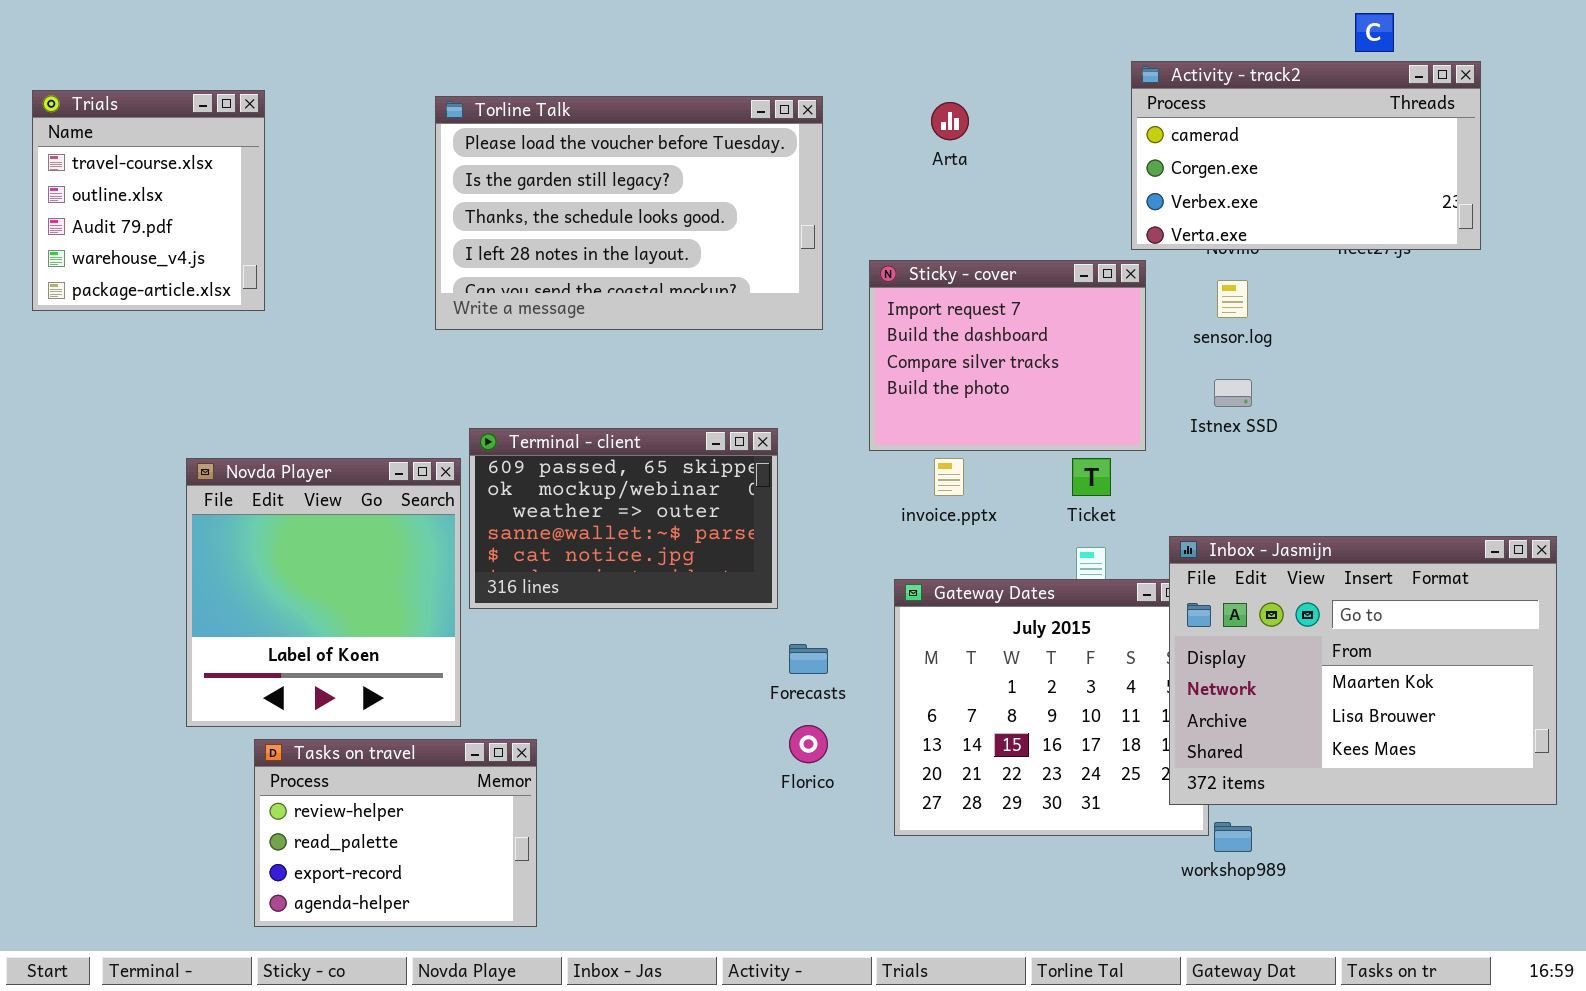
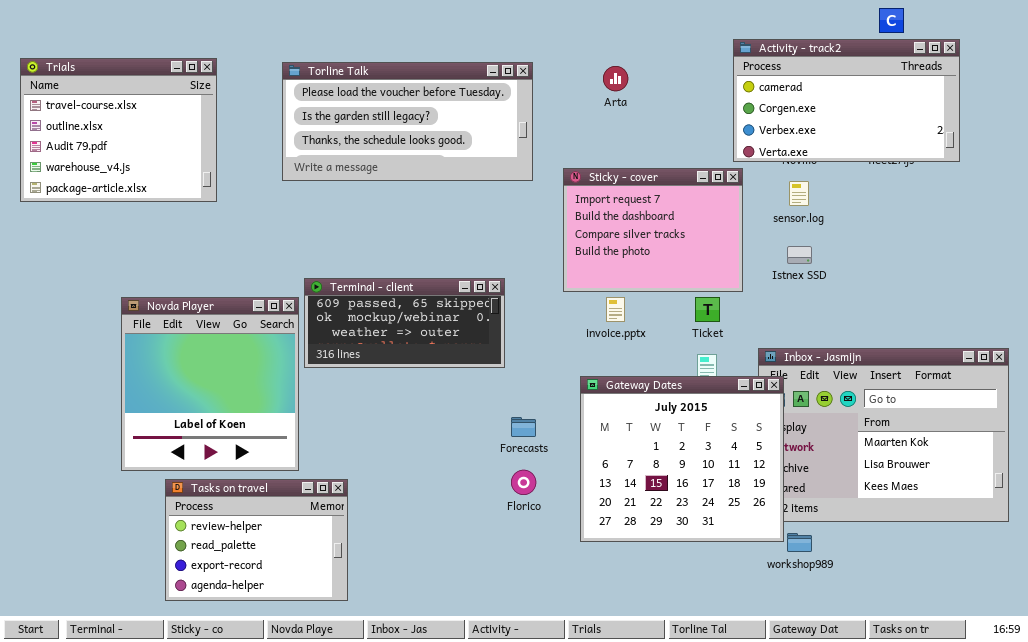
Trials: [32,90,265,311] -> [20,58,217,202], resized
Torline Talk: [435,96,823,330] -> [282,62,533,181], resized
Terminal - client: [469,428,778,609] -> [304,278,505,368], resized
Gateway Dates: [894,579,1209,836] -> [580,376,784,542], raised

